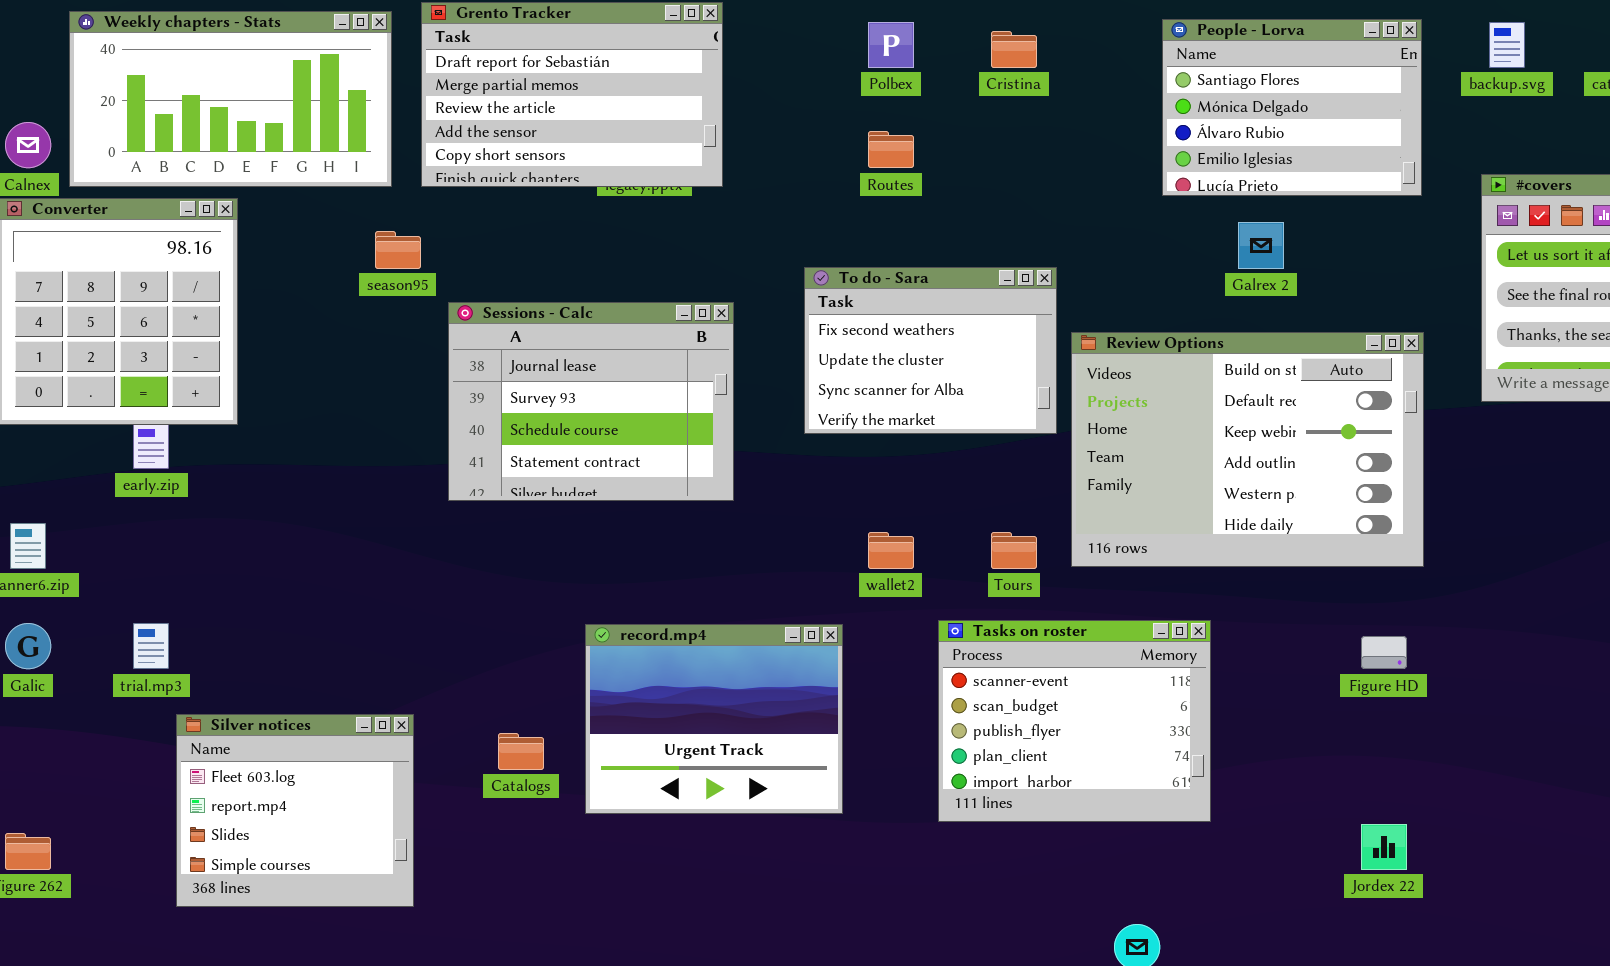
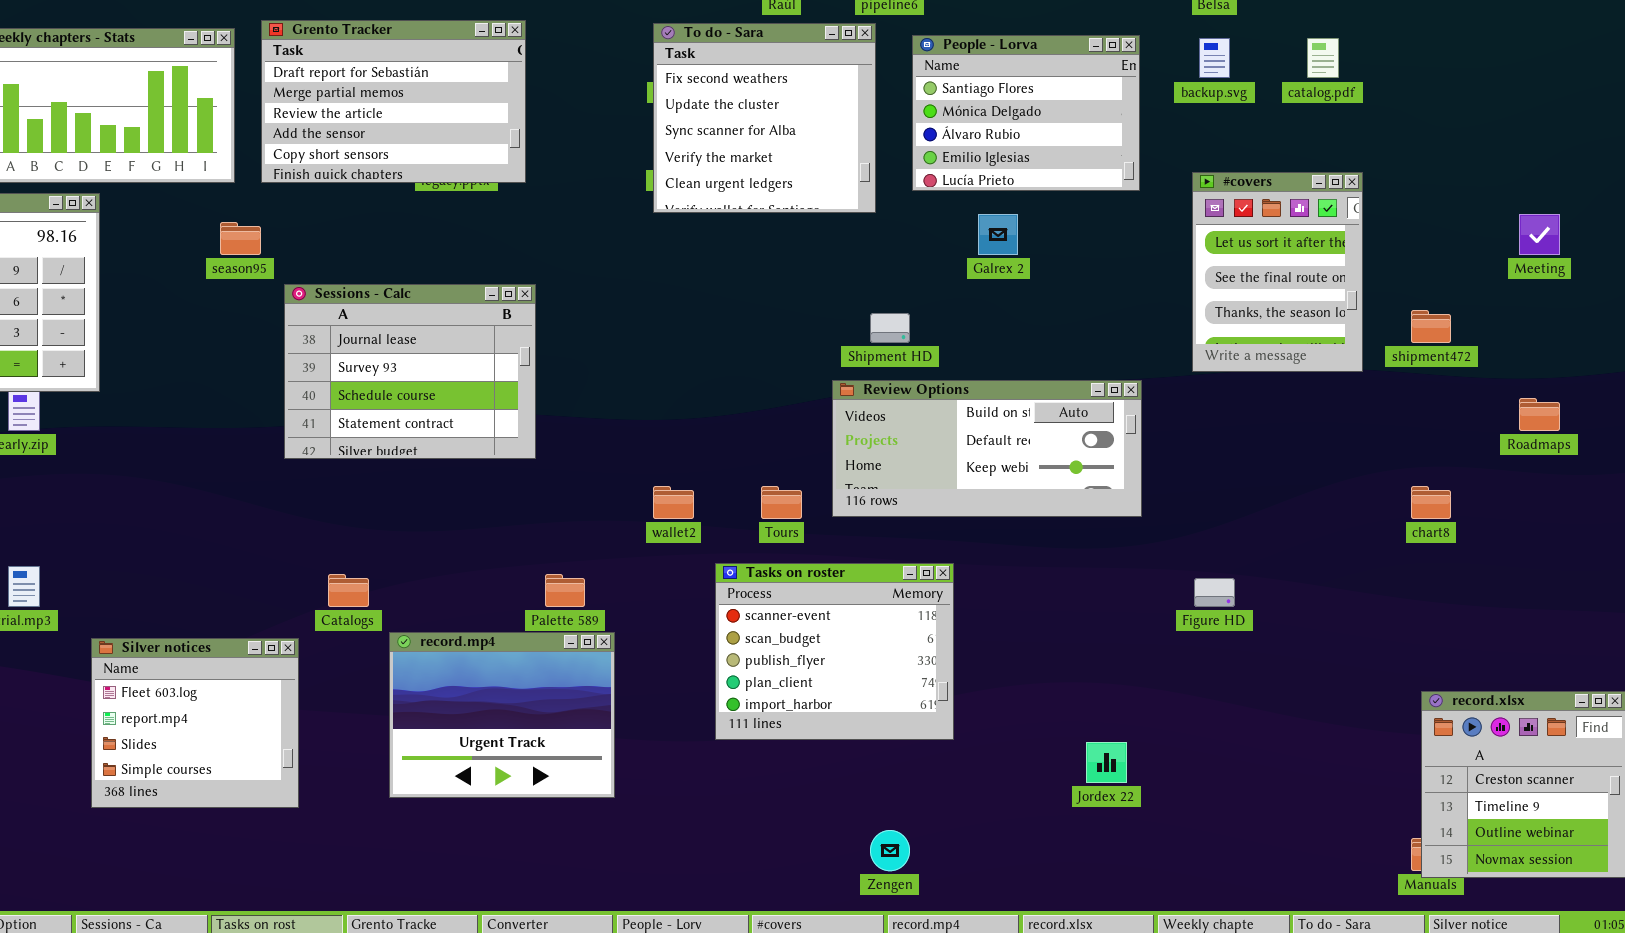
To do - Sara: [804,267,1057,434] -> [653,23,876,213], moved, resized
Review Options: [1071,332,1424,567] -> [832,380,1142,517], resized
record.mp4: [585,624,843,814] -> [389,632,615,798], moved
Figure HD: [1361,636,1407,669] -> [1194,578,1235,607], moved
Silver notices: [176,714,414,907] -> [91,638,299,808], moved
Catalogs: [498,733,544,770] -> [328,574,369,607], moved

